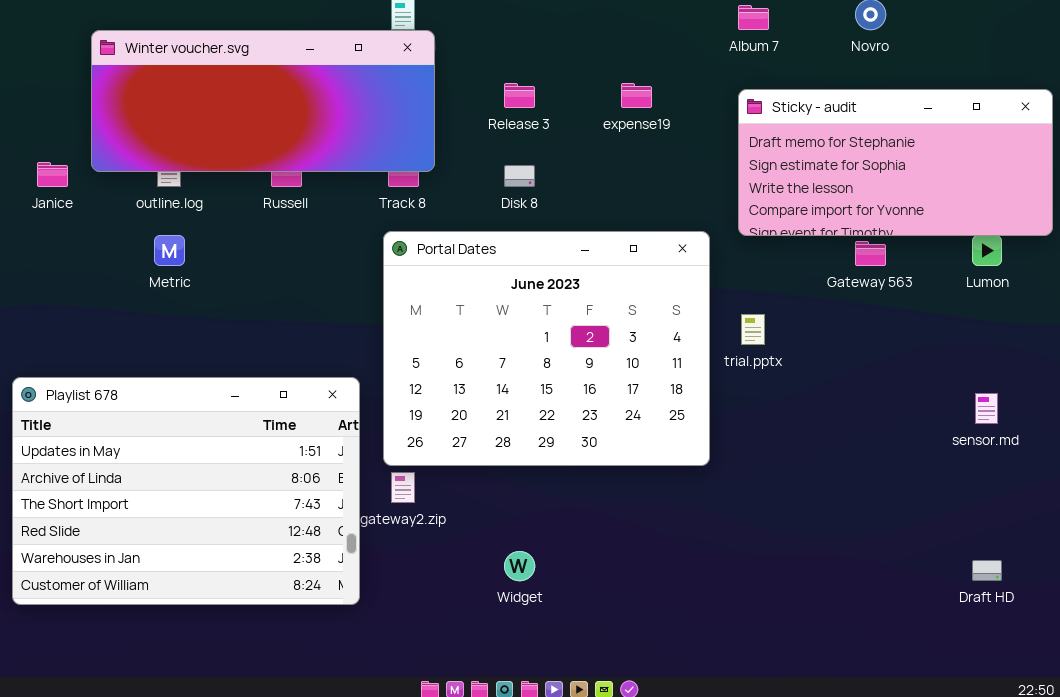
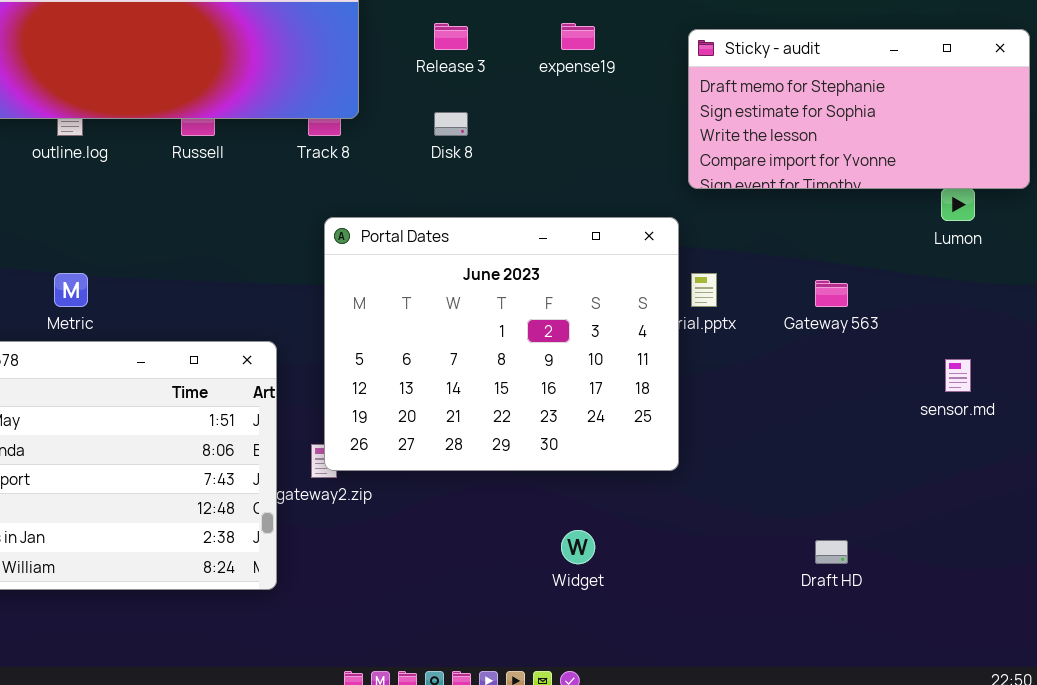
Portal Dates: [383,231,710,466] -> [324,217,679,471], moved
Metric: [154,235,185,266] -> [54,273,88,307], moved
Gateway 563: [855,241,886,266] -> [815,280,848,307], moved
Widget: [504,551,535,581] -> [561,530,595,564], moved
Draft HD: [972,560,1002,581] -> [815,540,848,564], moved

